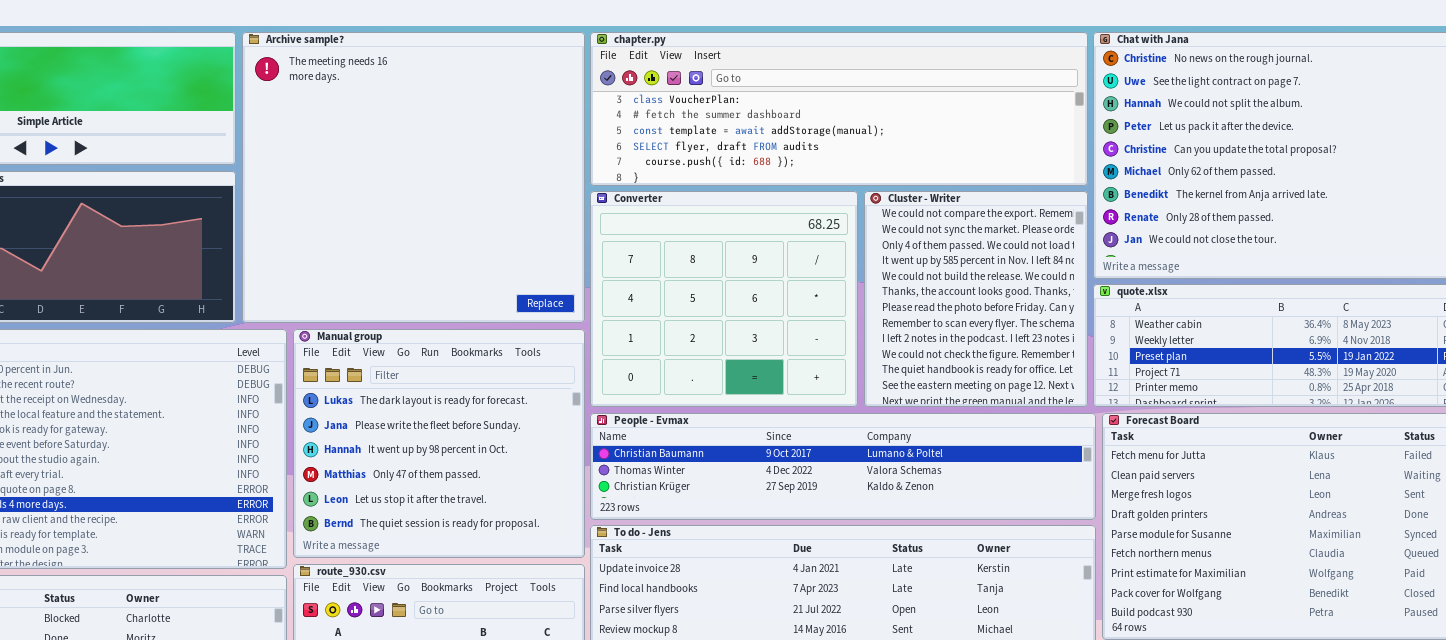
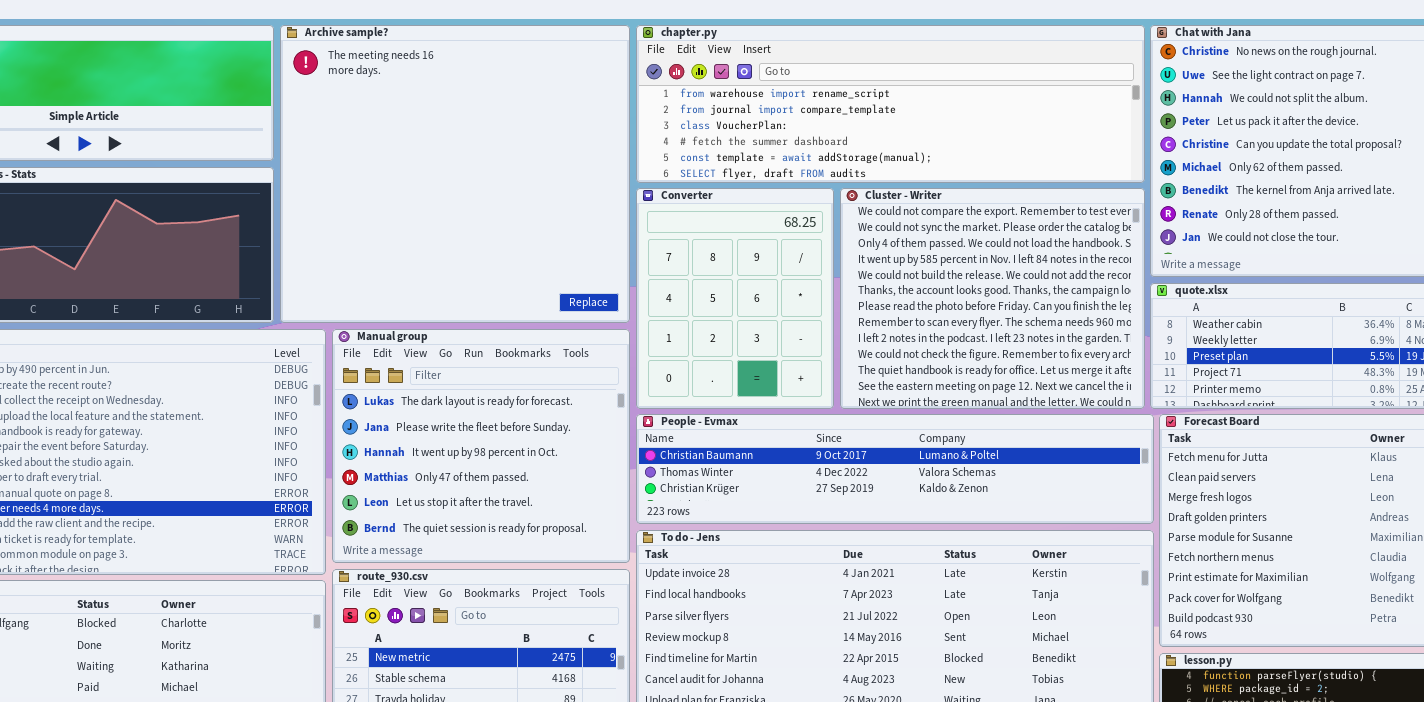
chapter.py: [590,32,1088,186] -> [636,25,1145,183], scrolled up 2 rows
Converter: [590,191,858,407] -> [636,188,834,409], resized
Cluster - Writer: [864,191,1088,407] -> [840,188,1145,409], resized

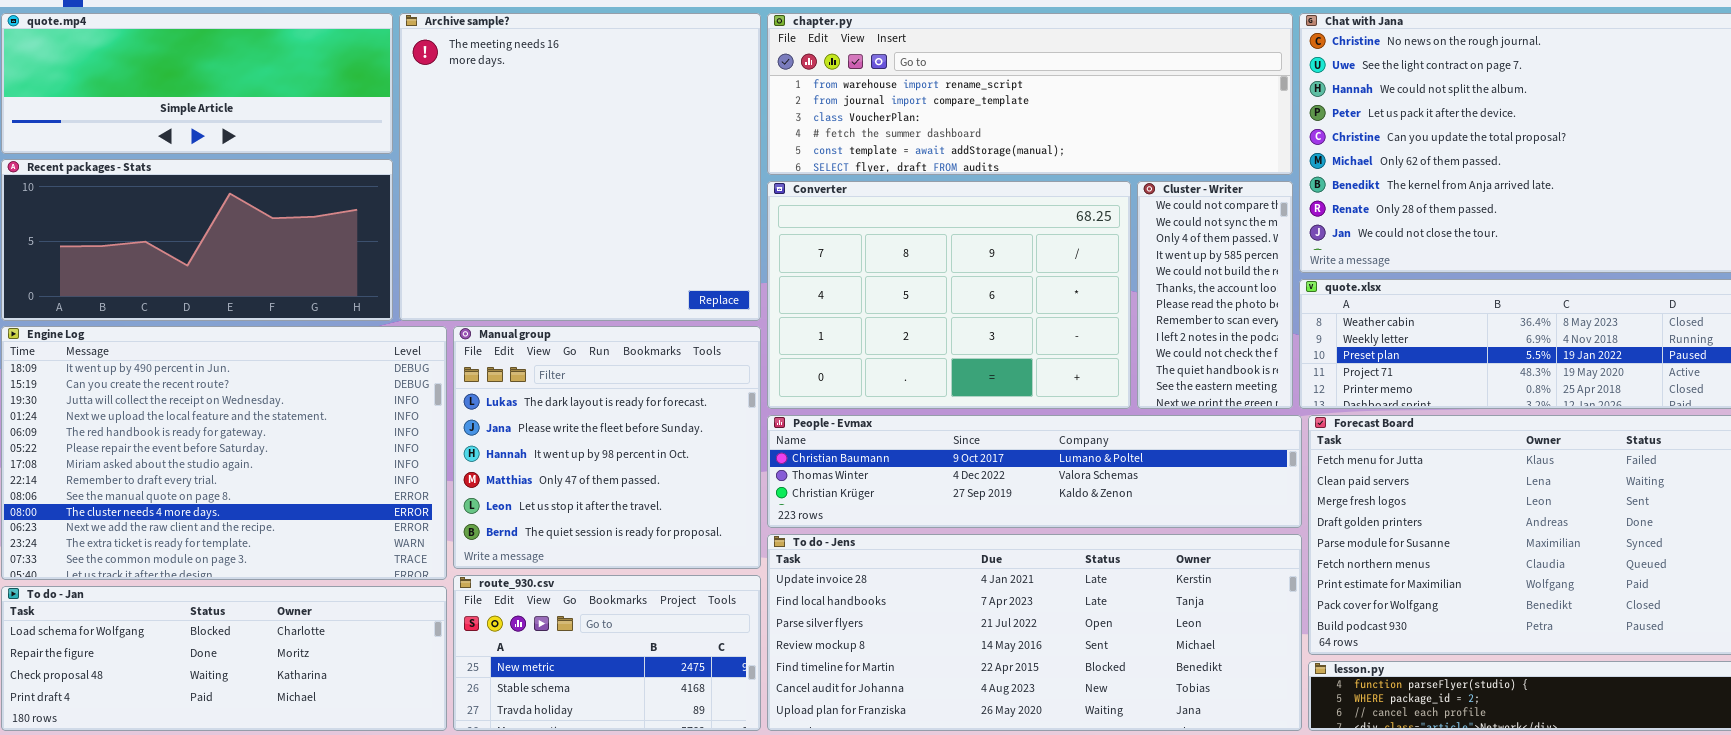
Converter: [636,188,834,409] -> [767,181,1131,409], resized
Cluster - Writer: [840,188,1145,409] -> [1137,181,1293,409], resized

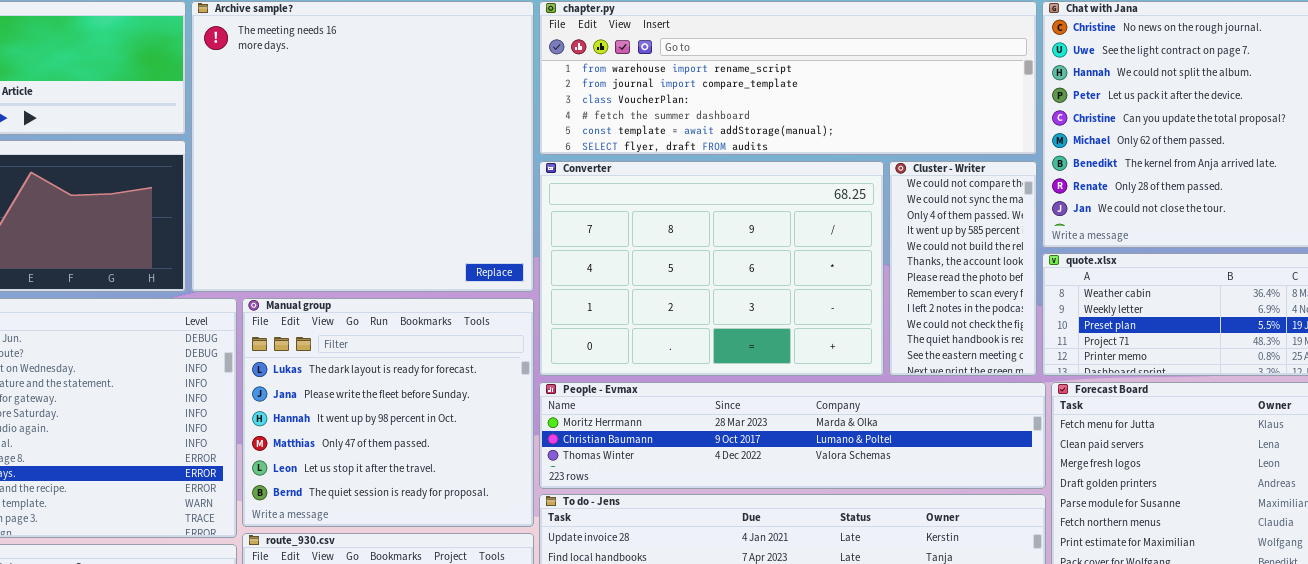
People - Evmax: [767,415,1302,528] -> [539,382,1046,489], scrolled up 1 row

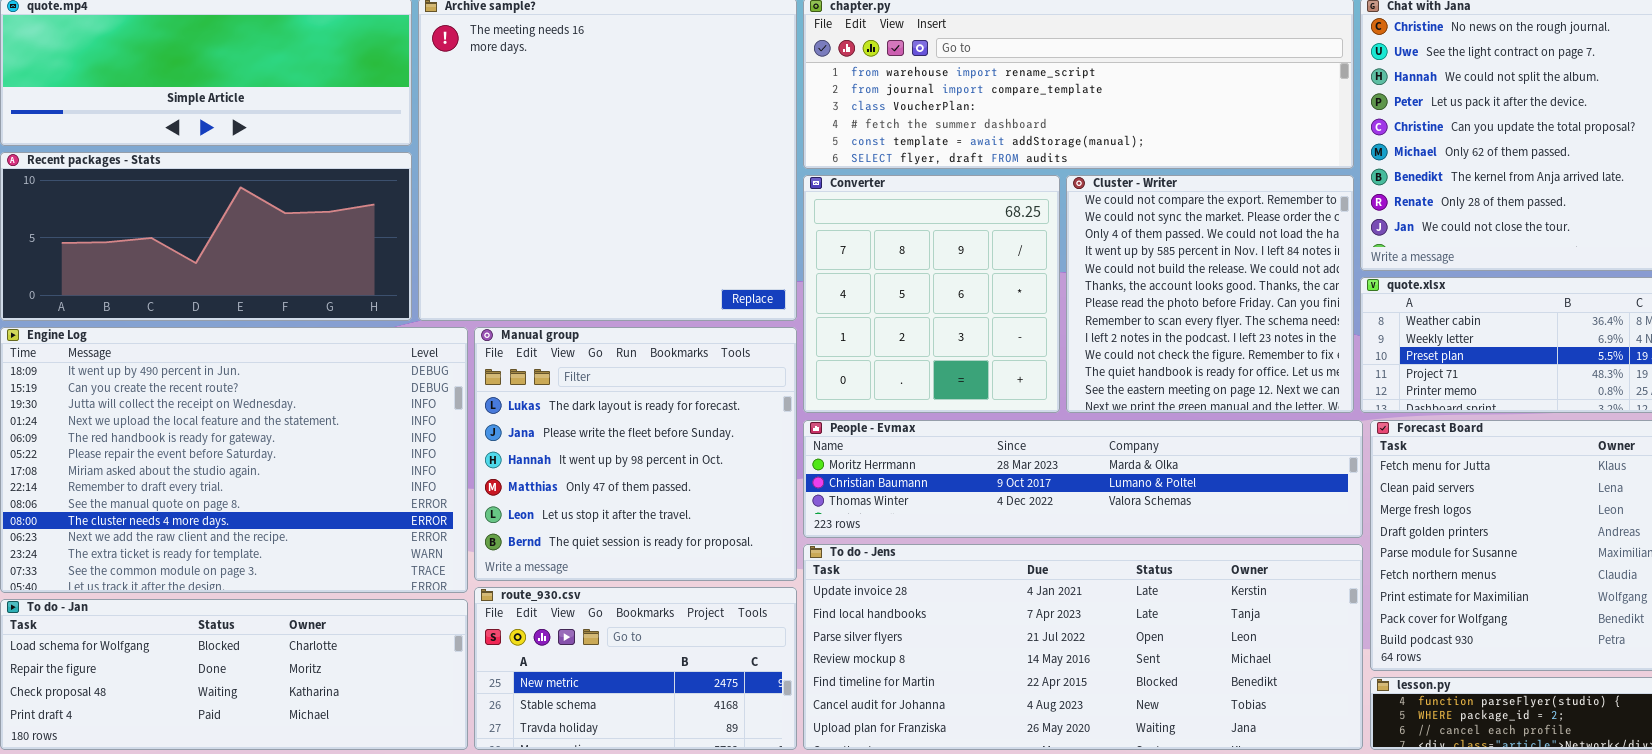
Converter: [539,161,884,376] -> [803,175,1060,413], resized
Cluster - Writer: [889,161,1037,376] -> [1066,175,1354,413], resized

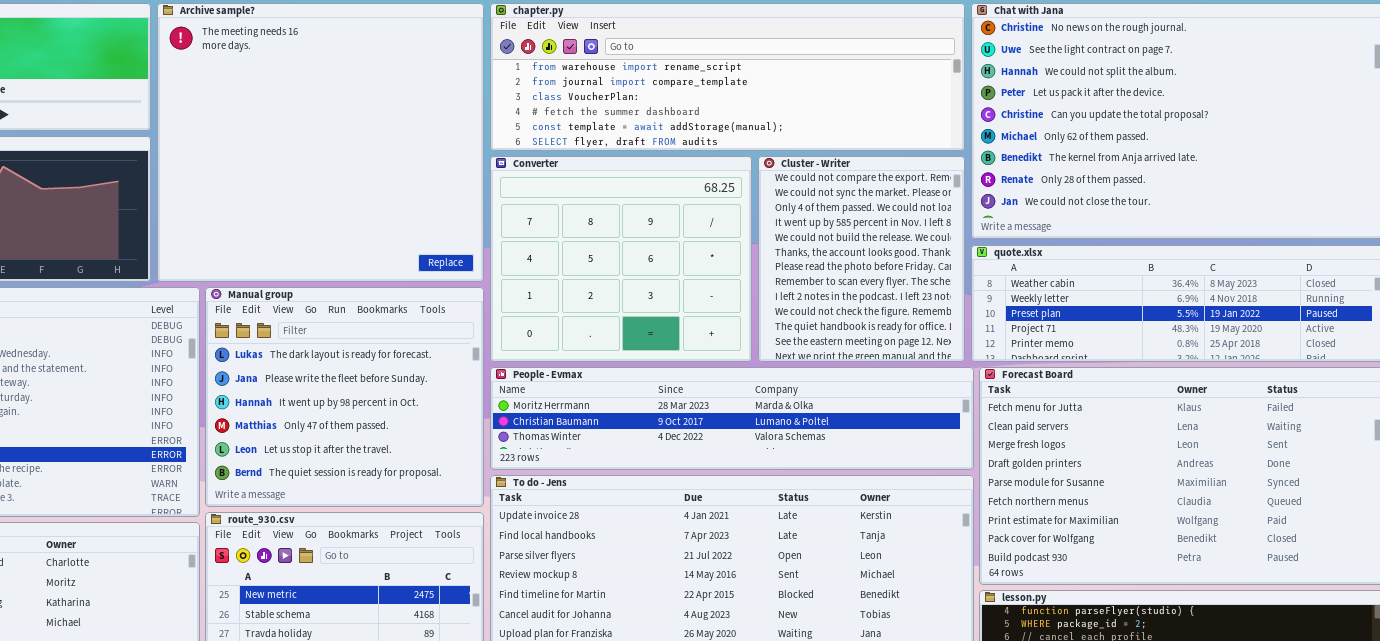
Converter: [803,175,1060,413] -> [490,156,752,362], resized
Cluster - Writer: [1066,175,1354,413] -> [758,156,965,362], resized

